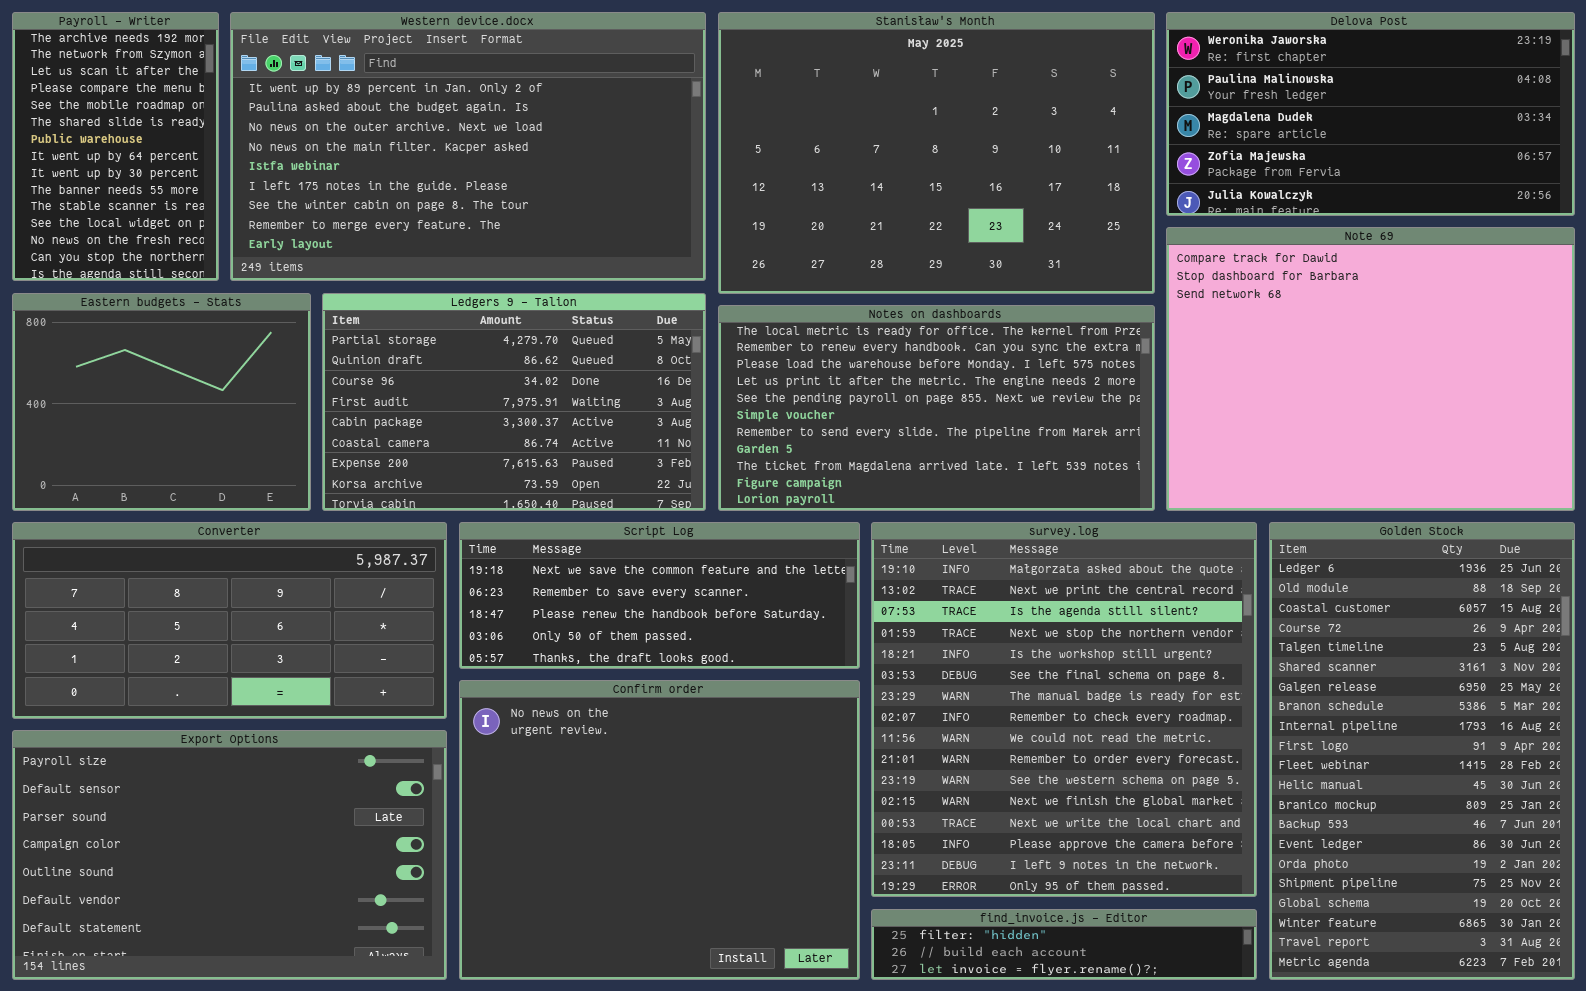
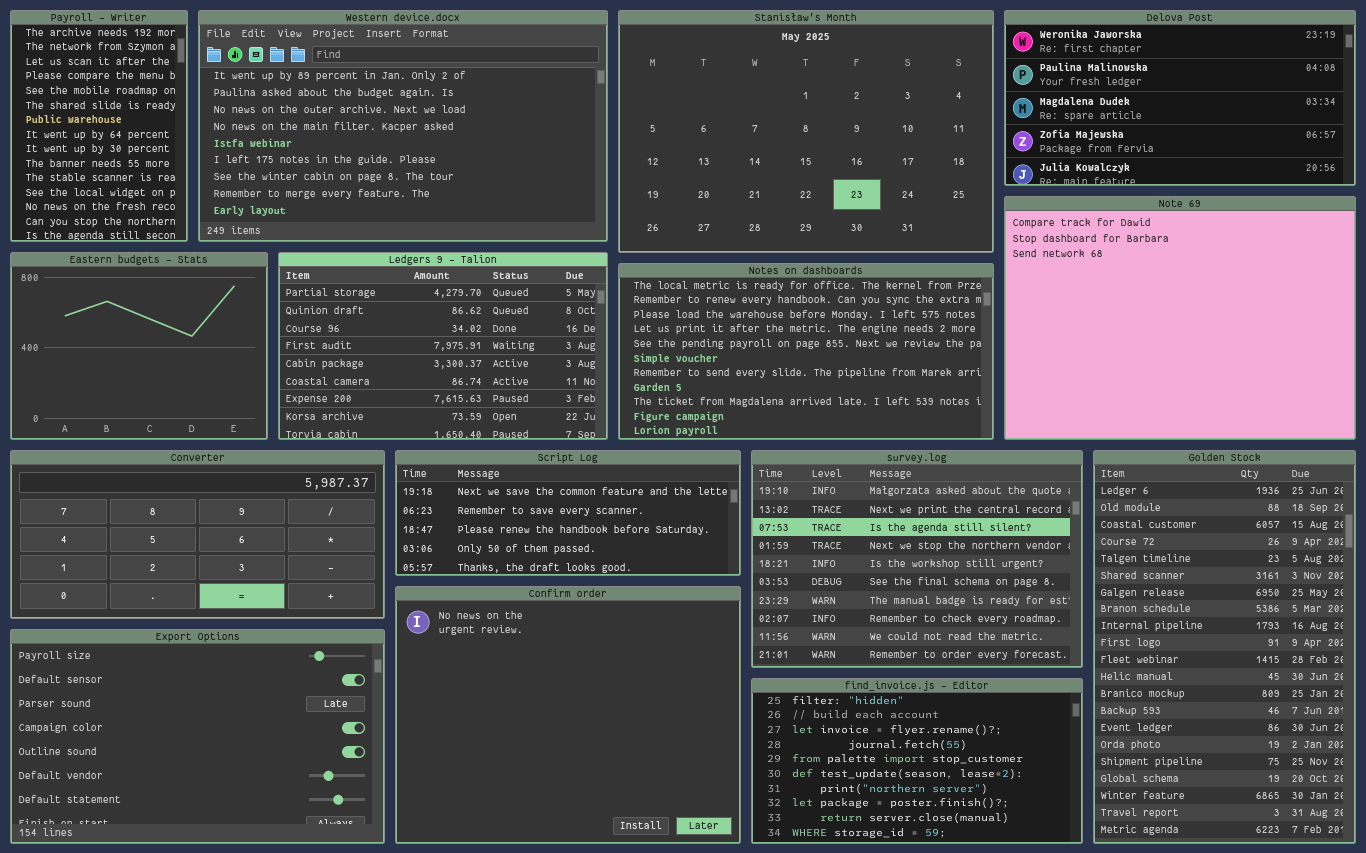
survey.log: [871,522,1257,897] -> [751,450,1083,668], resized
find_invoice.js - Editor: [871,909,1257,980] -> [751,678,1083,844], resized

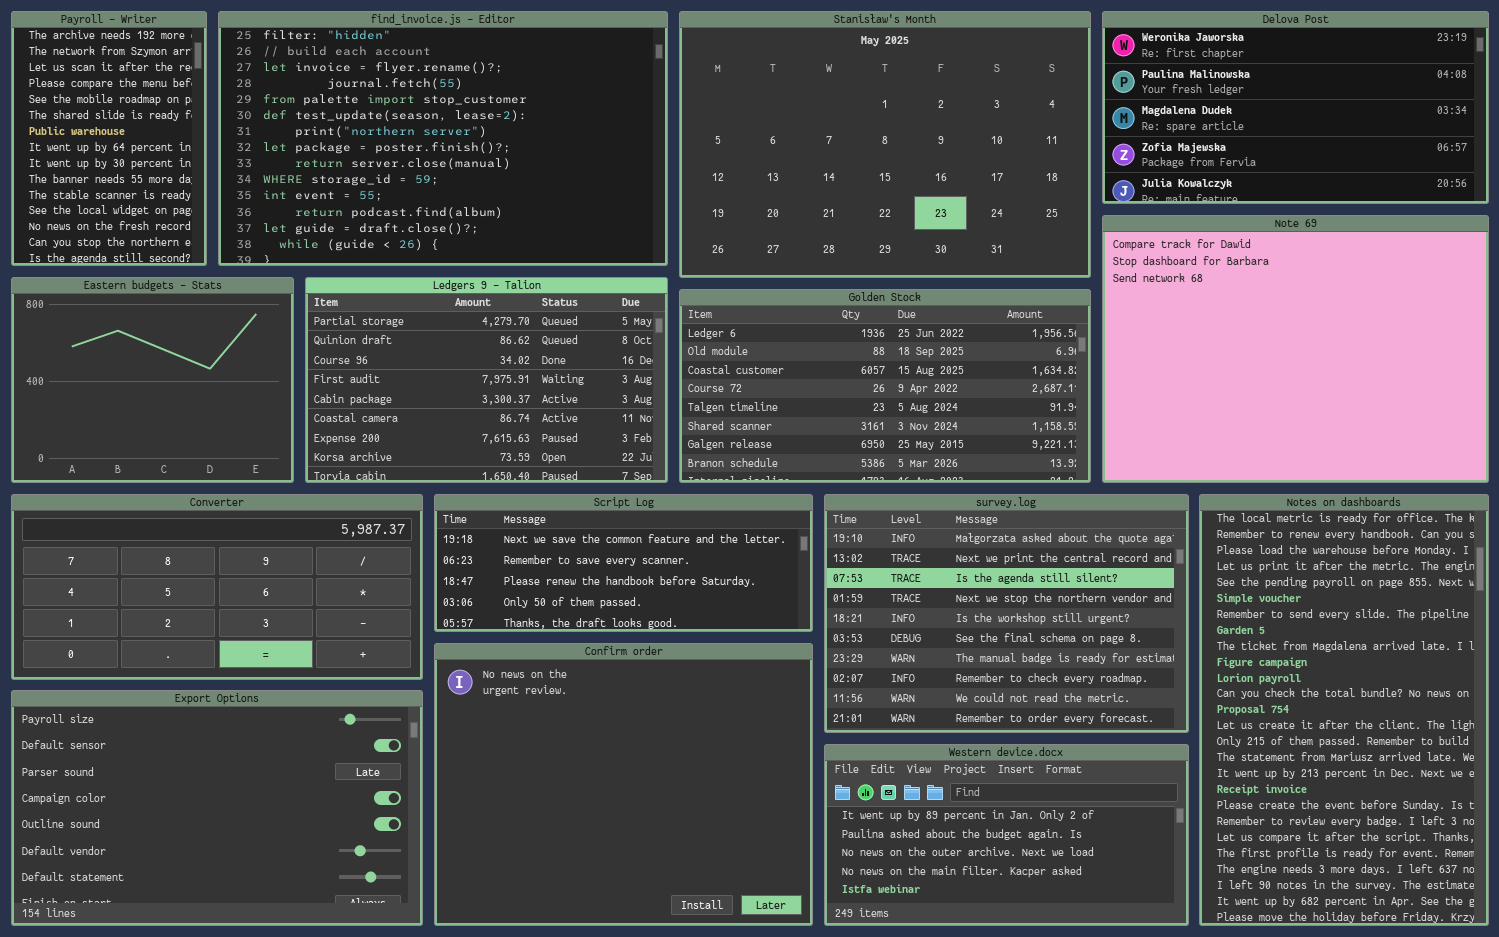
Western device.docx: [198,10,608,242] -> [824,744,1189,926], moved, resized
Notes on dashboards: [618,263,994,440] -> [1199,494,1489,926], moved, resized
Golden Stock: [1093,450,1356,844] -> [679,289,1091,483], moved, resized
find_invoice.js - Editor: [751,678,1083,844] -> [218,11,668,266], moved, resized

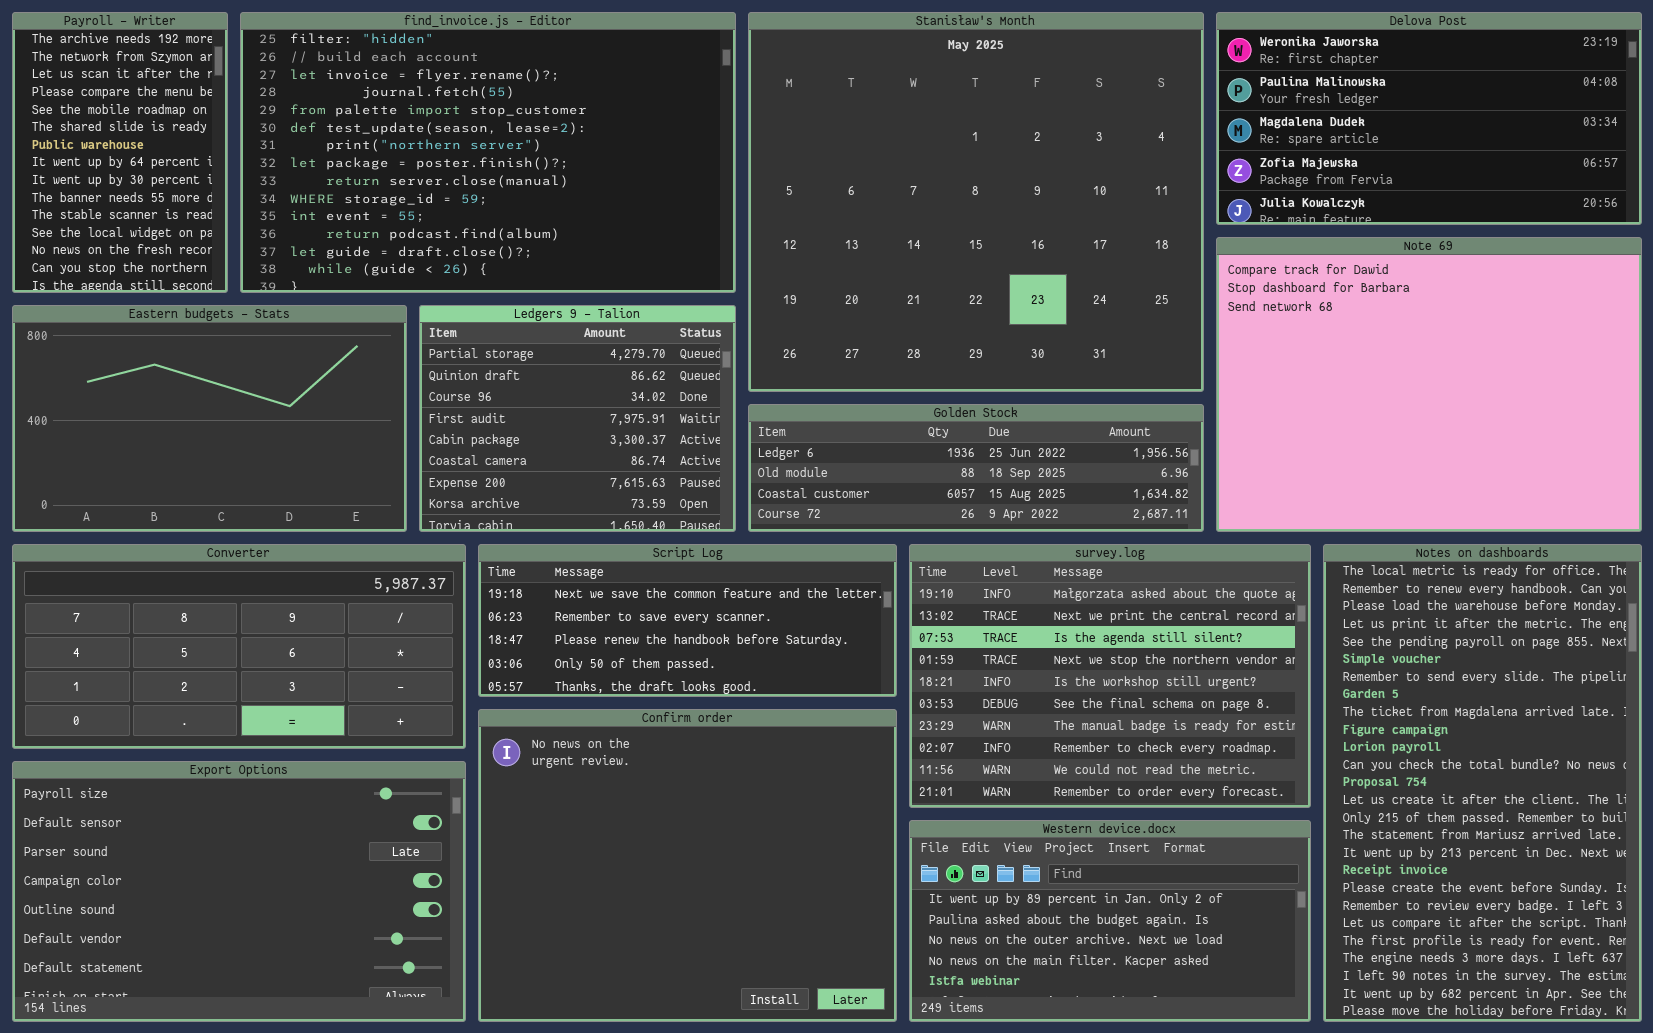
Stanisław's Month: [679,11,1091,278] -> [748,12,1204,392], resized
Eastern budgets - Stats: [11,277,294,483] -> [12,305,407,532], resized
Ledgers 9 - Talion: [305,277,668,483] -> [419,305,736,532], resized
Golden Stock: [679,289,1091,483] -> [748,404,1204,532], resized

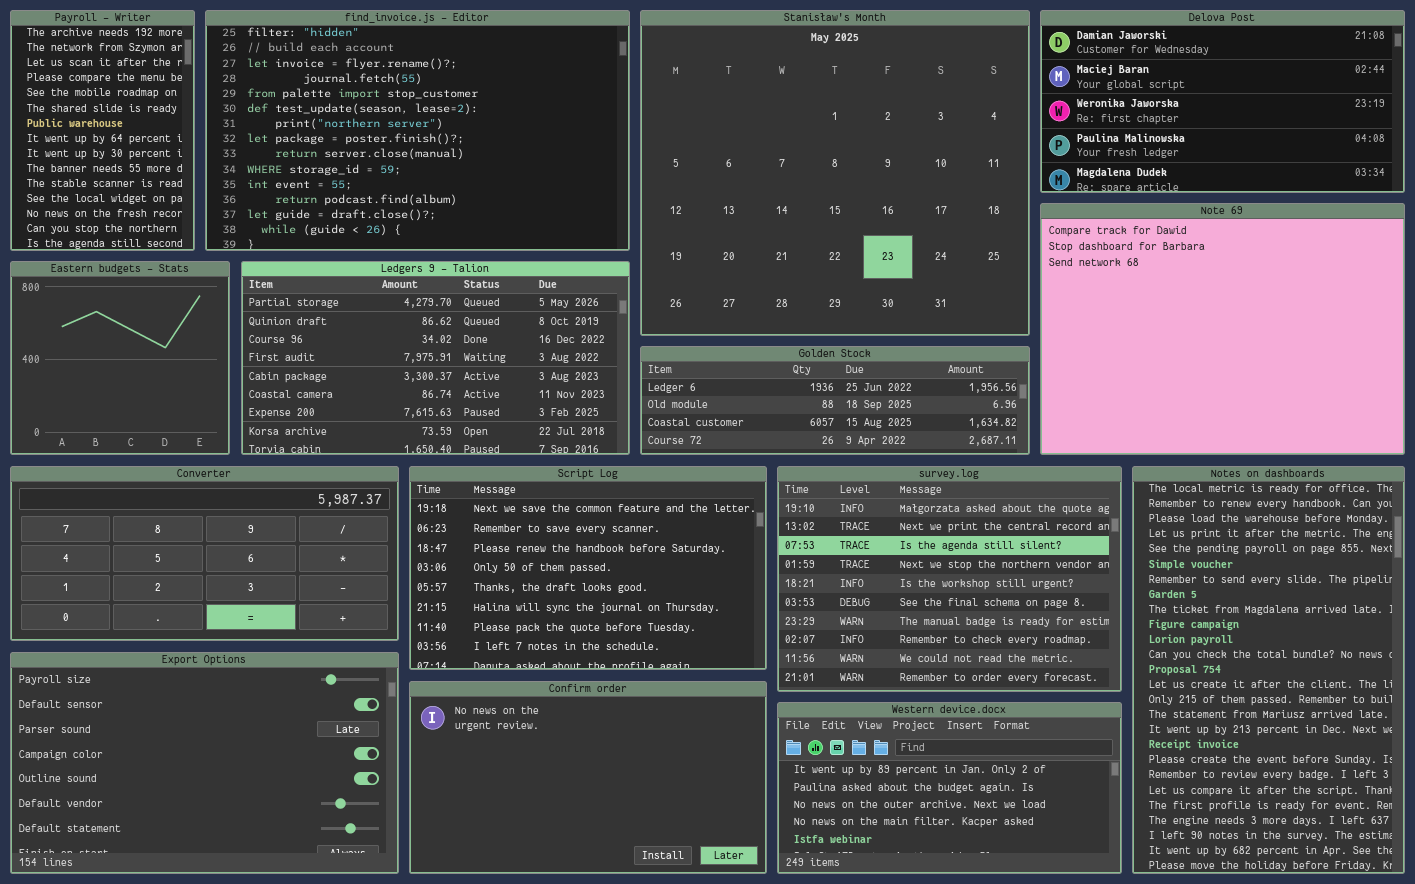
Delova Post: [1216,12,1642,225] -> [1040,10,1405,193], scrolled up 2 rows
Eastern budgets - Stats: [12,305,407,532] -> [10,261,230,455], resized
Ledgers 9 - Talion: [419,305,736,532] -> [241,261,630,455], resized
Script Log: [478,544,897,697] -> [409,466,767,670], resized
Confirm order: [478,709,897,1022] -> [409,681,767,874], resized

